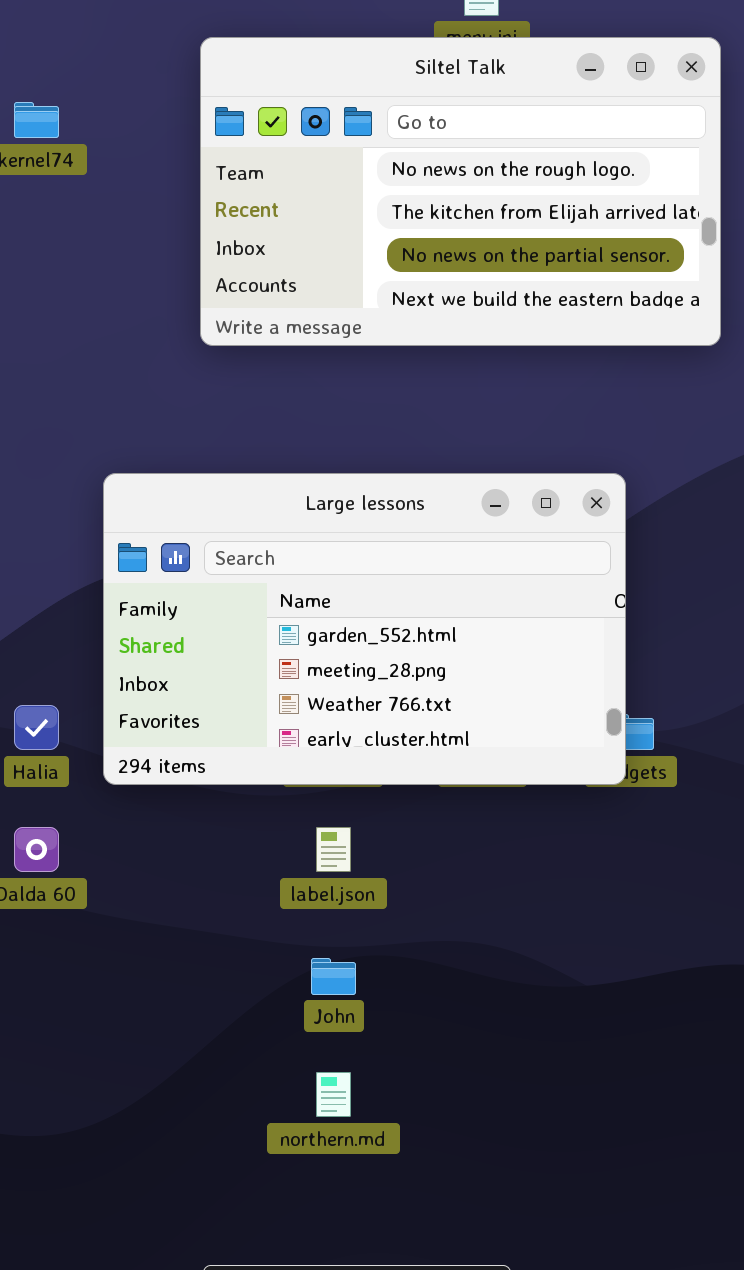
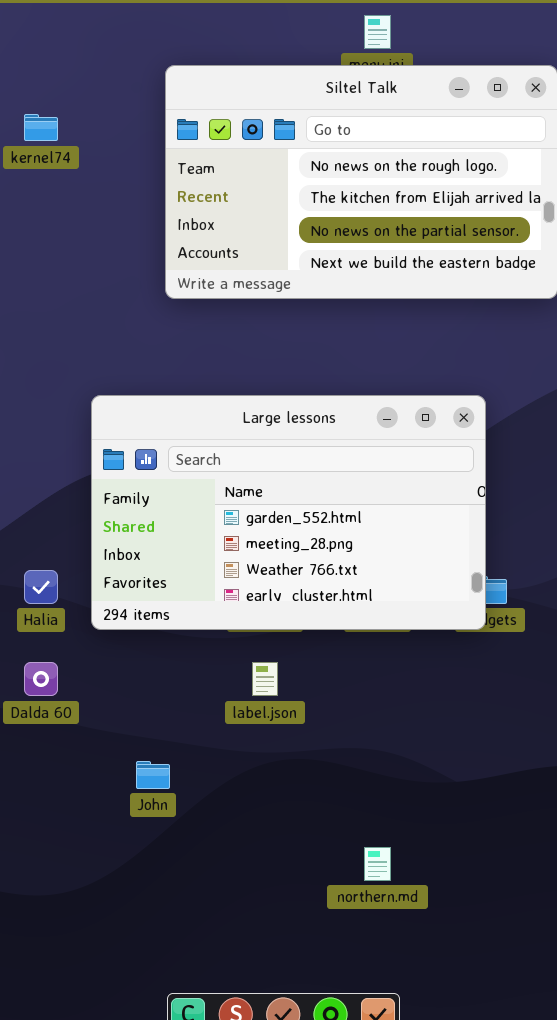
John: [311,958,356,995] -> [136,761,170,789], moved
northern.md: [316,1072,351,1117] -> [364,847,391,881], moved

